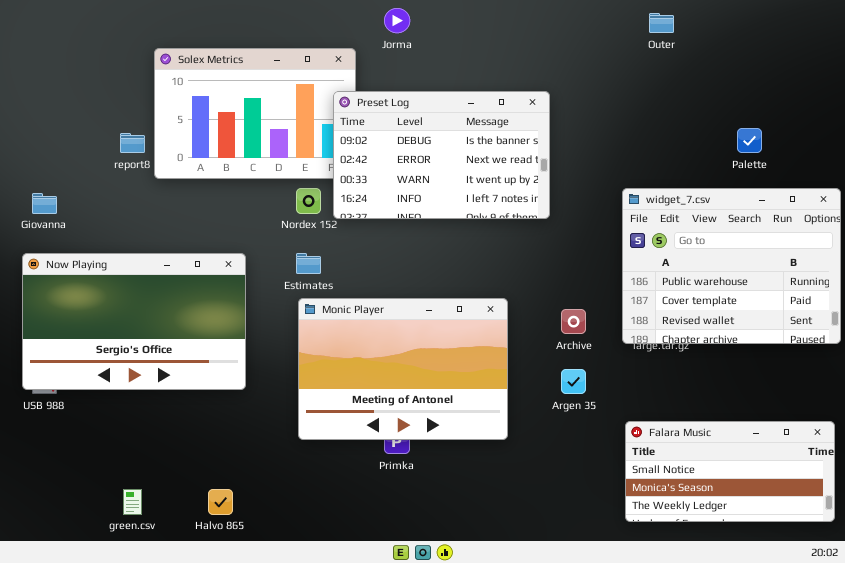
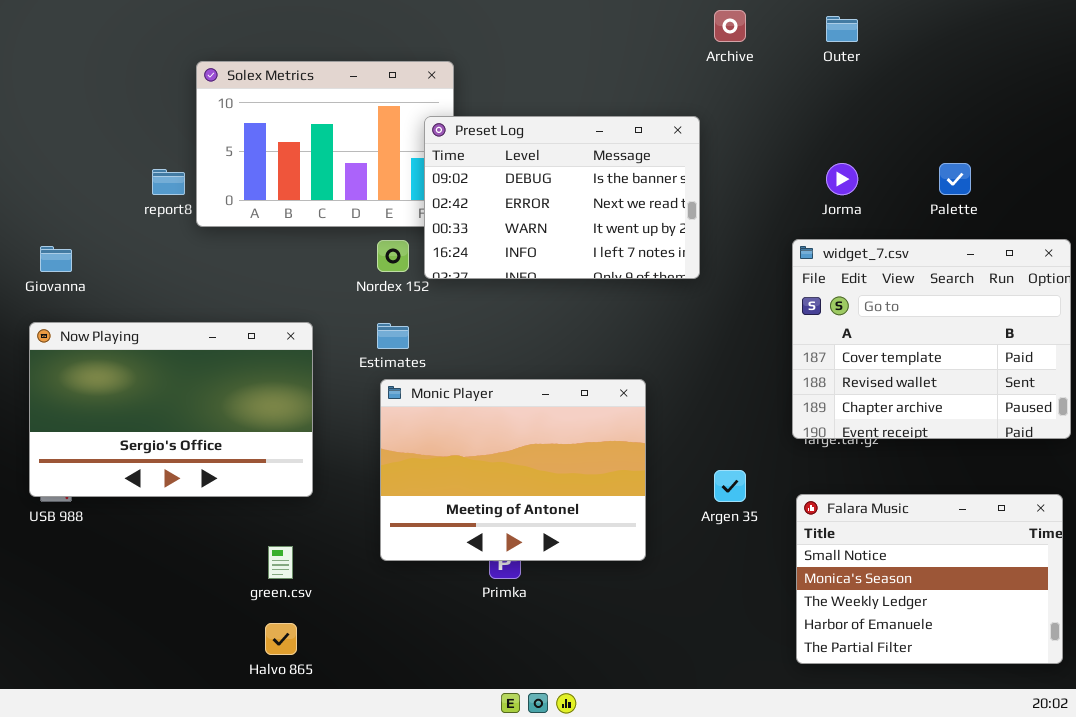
Jorma: [384,8,410,33] -> [826,163,858,195], moved
widget_7.csv: [622,188,841,344] -> [792,239,1071,439], scrolled down 1 row
Archive: [561,309,586,334] -> [714,10,746,42], moved
Falara Music: [625,421,835,522] -> [796,494,1063,664], resized
green.csv: [123,489,142,515] -> [268,546,293,579], moved

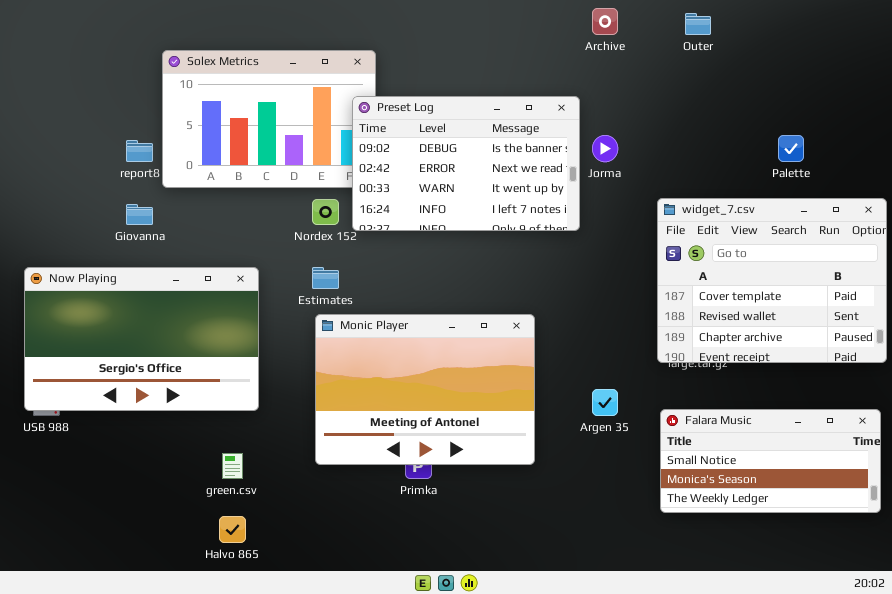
Jorma: [826,163,858,195] -> [592,135,618,162], moved
Giovanna: [40,246,72,272] -> [126,204,153,225], moved
Falara Music: [796,494,1063,664] -> [660,409,881,513], resized

